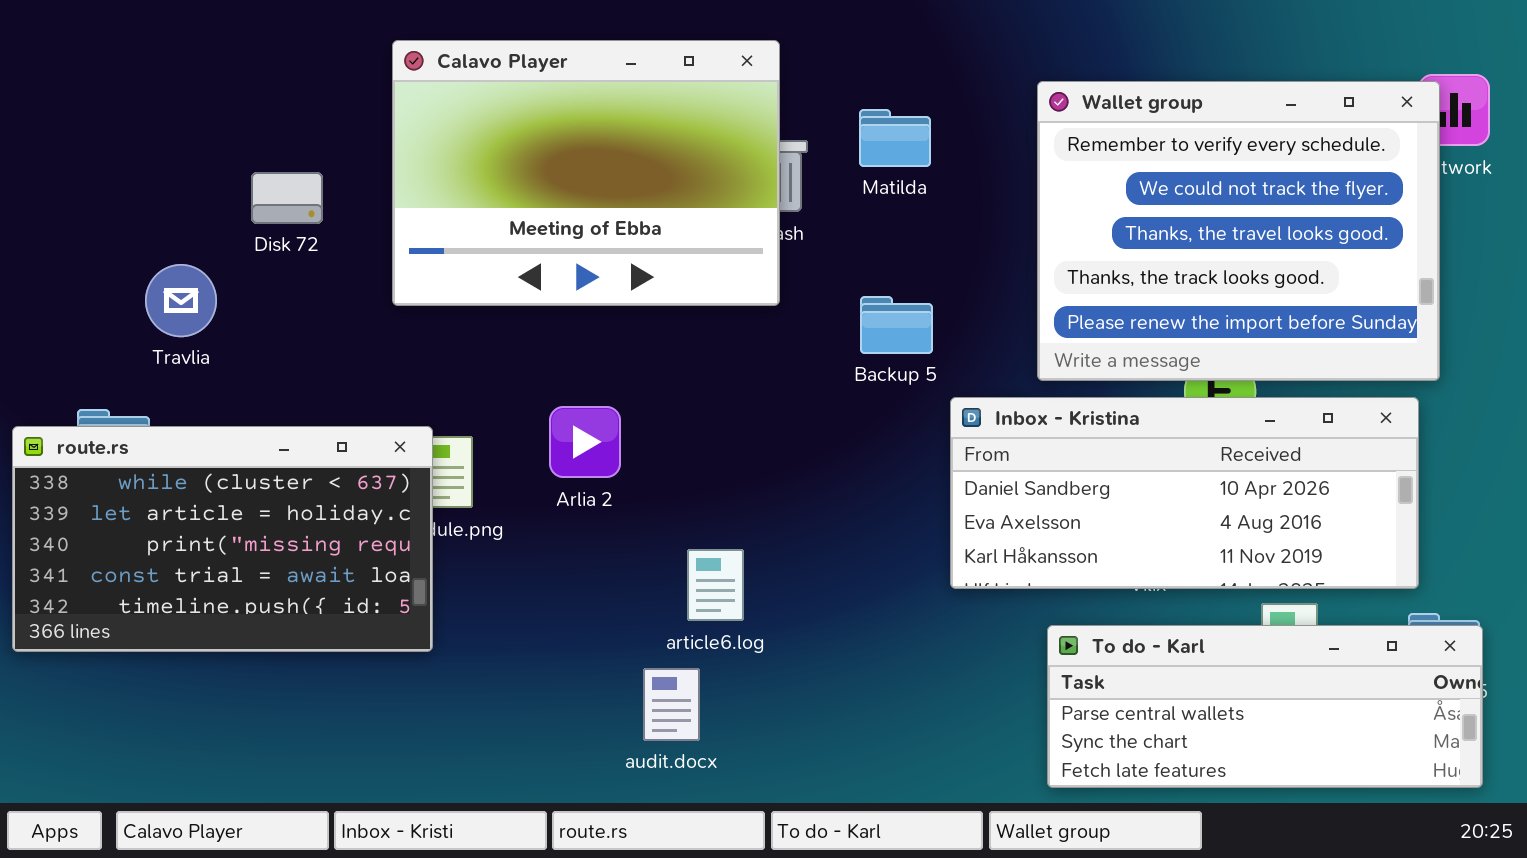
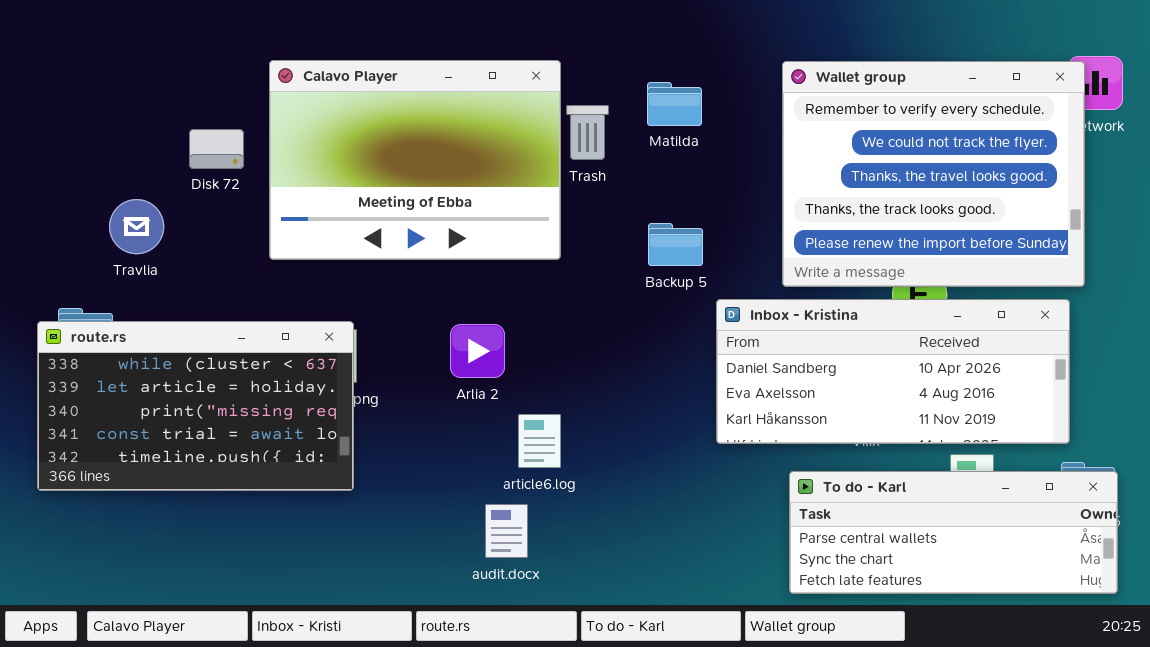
Calavo Player: [392,40,780,306] -> [269,60,561,260], moved
Arlia 2: [549,406,621,478] -> [450,324,505,378], moved
route.rs: [12,426,433,652] -> [37,321,354,491], moved

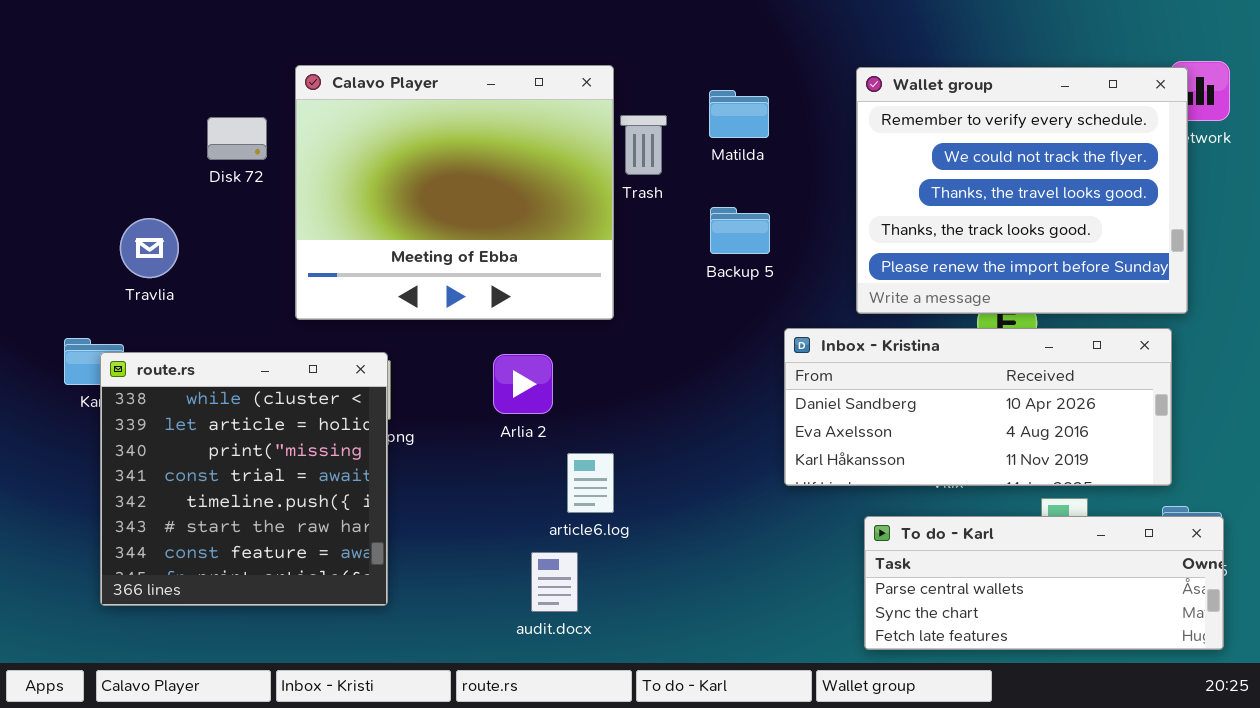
Calavo Player: [269,60,561,260] -> [295,65,614,320], resized
Disk 72: [189,129,244,169] -> [207,117,267,160], moved
Backup 5: [648,223,703,266] -> [710,207,770,254], moved
route.rs: [37,321,354,491] -> [100,352,388,606], resized

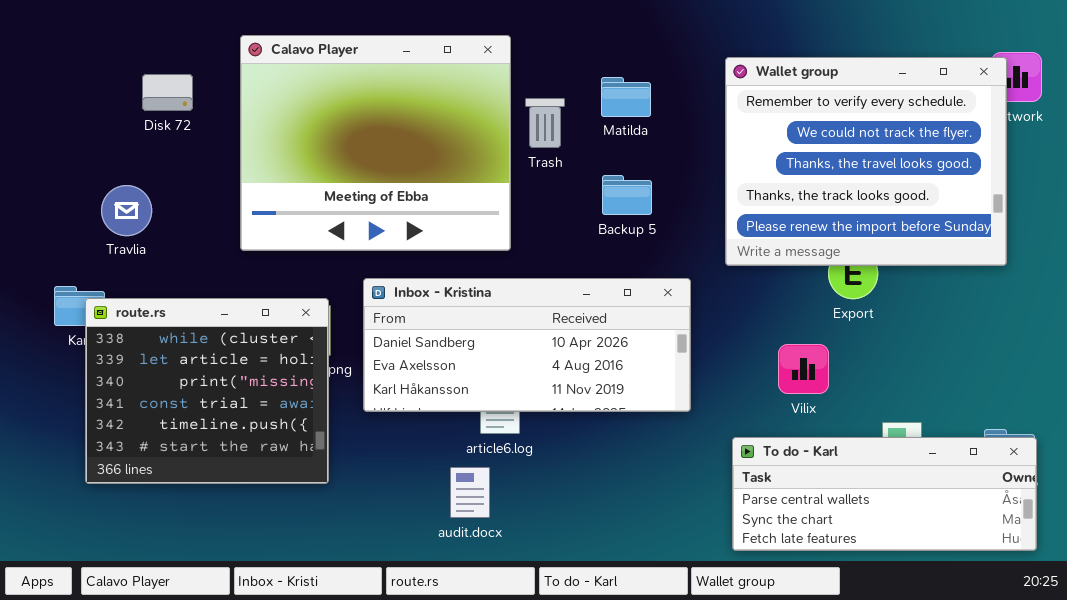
Calavo Player: [295,65,614,320] -> [240,35,511,251], moved
Disk 72: [207,117,267,160] -> [142,74,193,111], moved
Inbox - Kristina: [784,328,1172,486] -> [363,278,691,412], moved
route.rs: [100,352,388,606] -> [85,298,329,484], resized

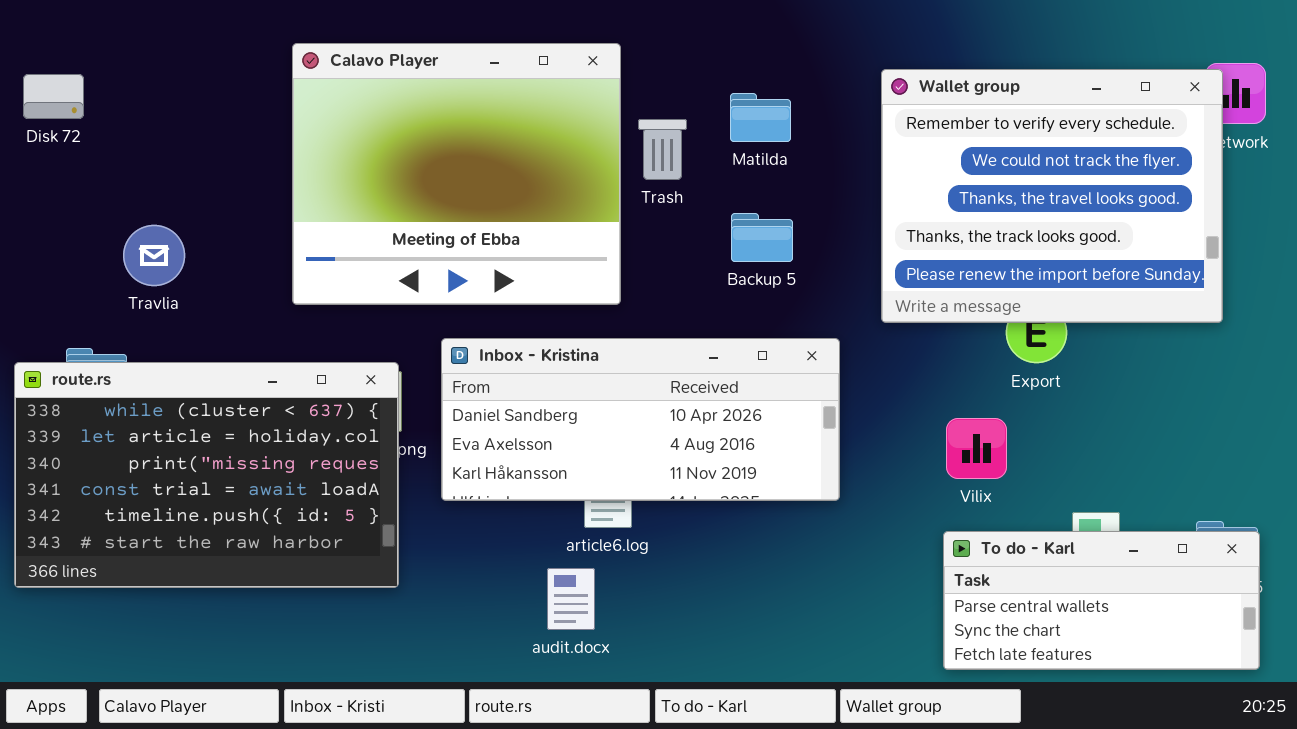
Disk 72: [142,74,193,111] -> [23,74,84,119], moved
route.rs: [85,298,329,484] -> [14,362,399,588], resized
To do - Karl: [732,437,1037,551] -> [943,531,1260,670], resized

